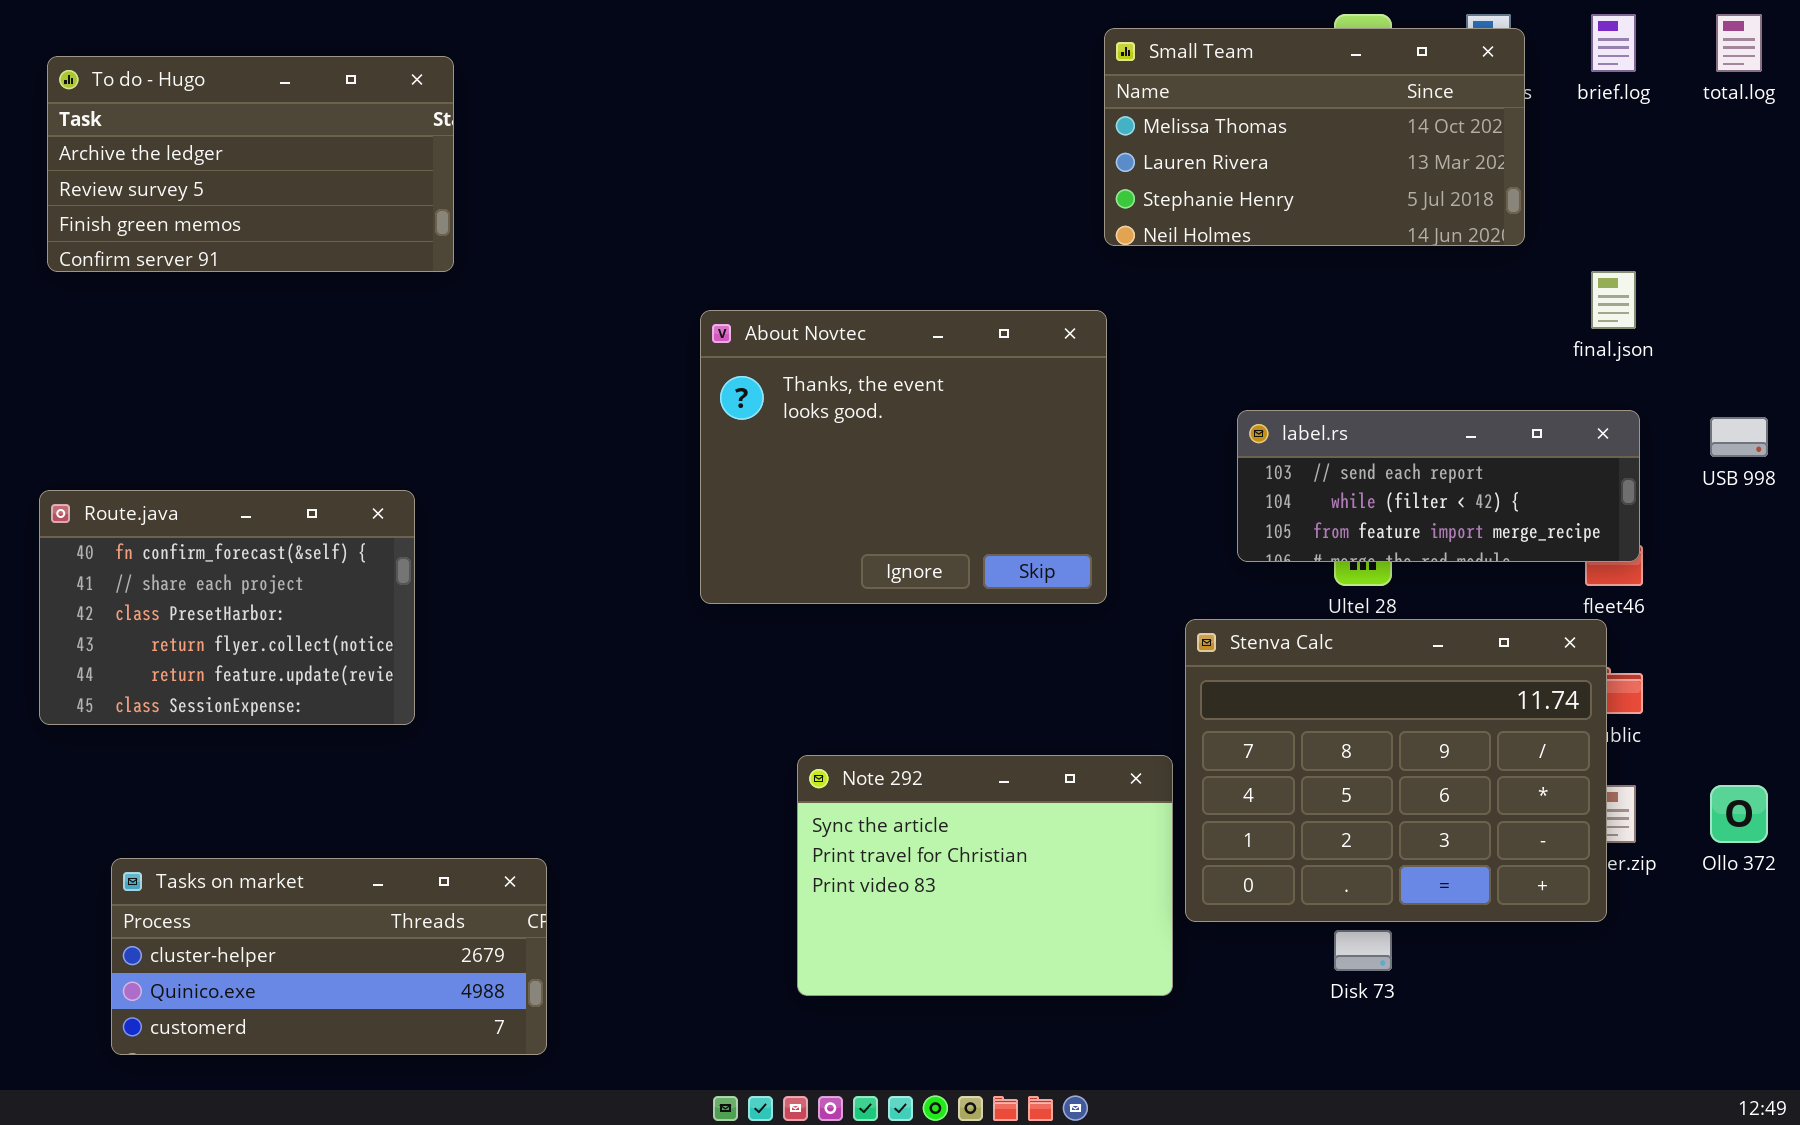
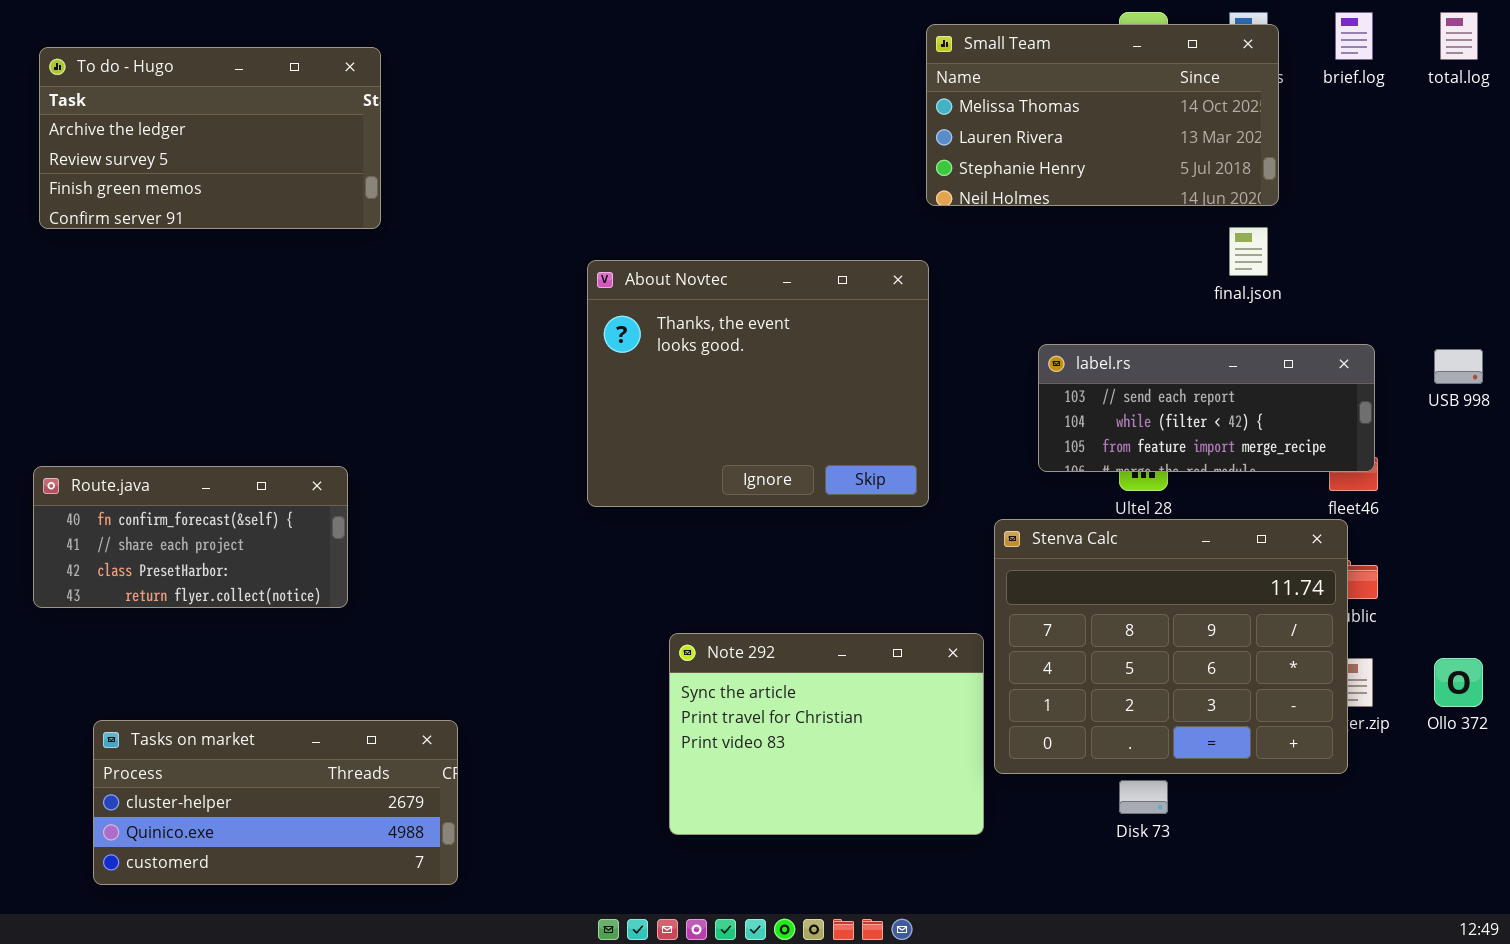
final.json: [1591,271,1636,329] -> [1229,227,1268,276], moved
Route.java: [39,490,415,725] -> [33,466,348,608], resized

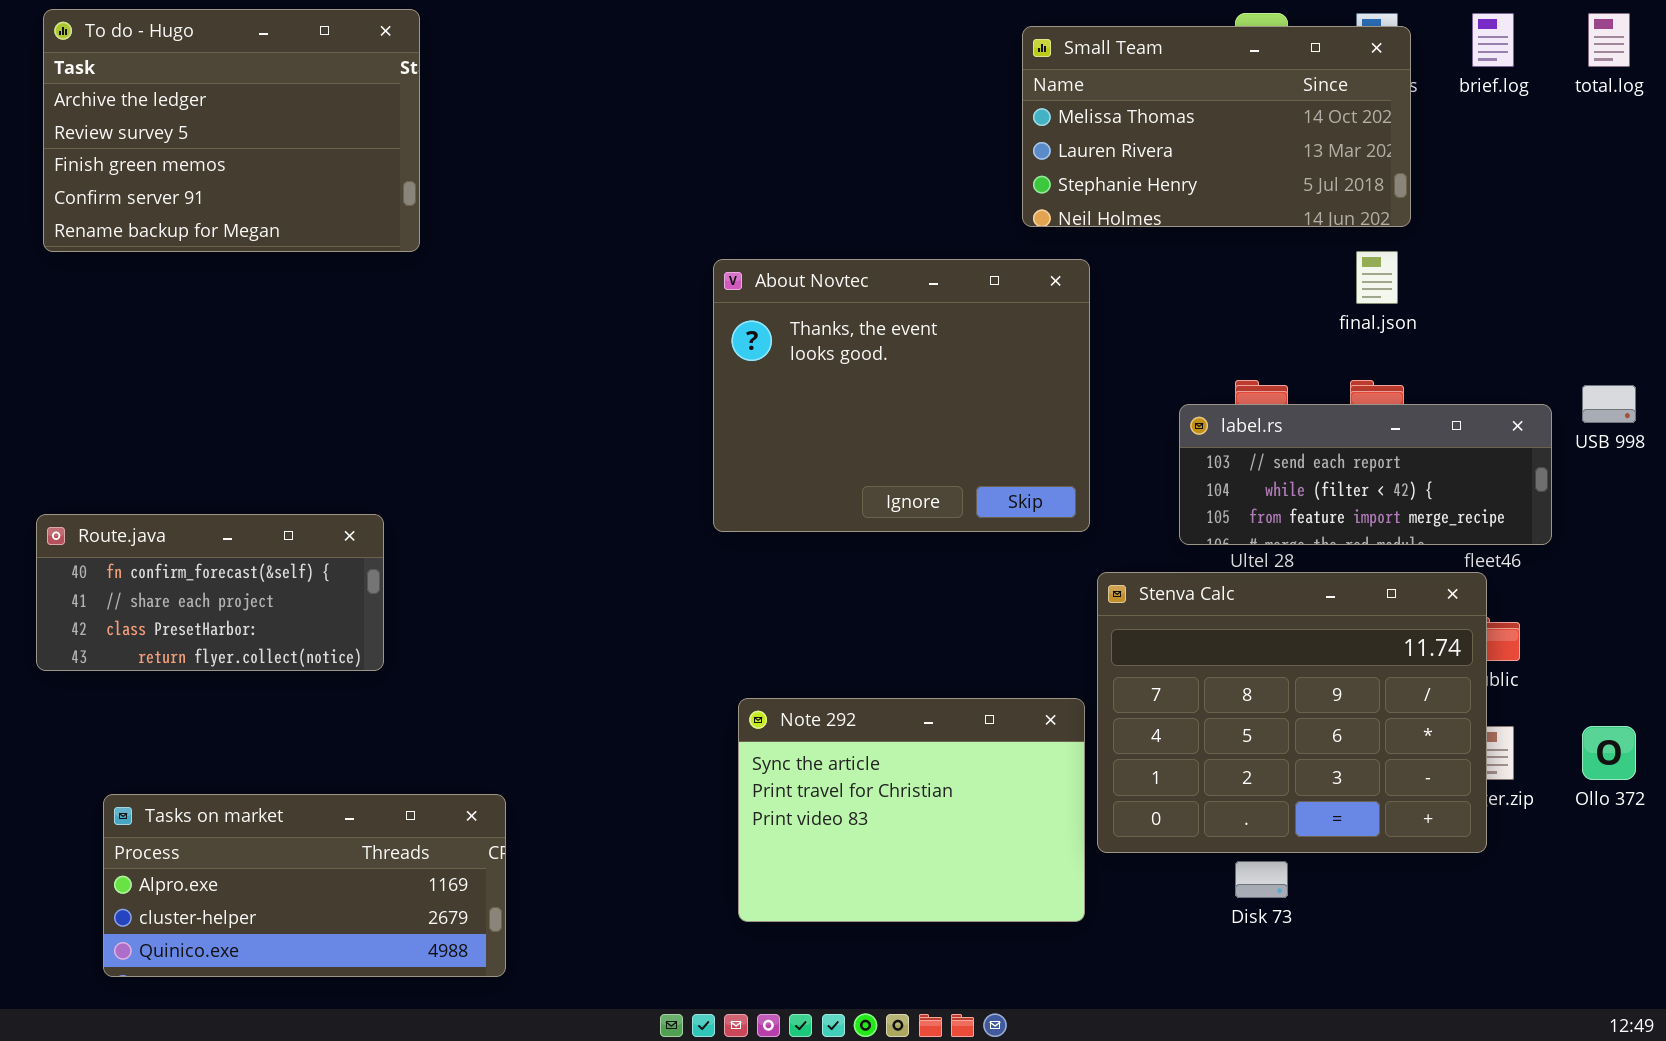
To do - Hugo: [39,47,381,229] -> [43,9,420,252], resized
About Novtec: [587,260,929,507] -> [713,259,1090,532], moved
label.rs: [1038,344,1375,472] -> [1179,404,1552,545], moved
Tasks on market: [93,720,458,885] -> [103,794,506,977], scrolled up 1 row

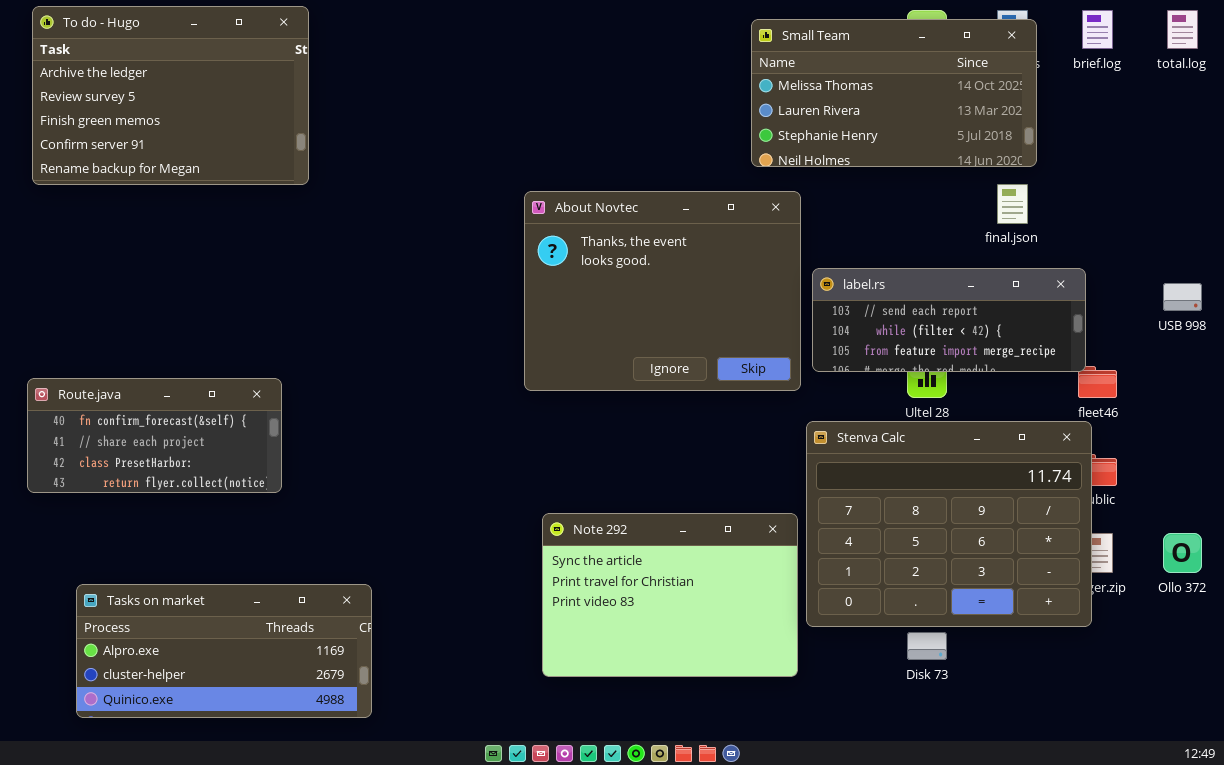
label.rs: [1179,404,1552,545] -> [812,268,1086,372], moved

